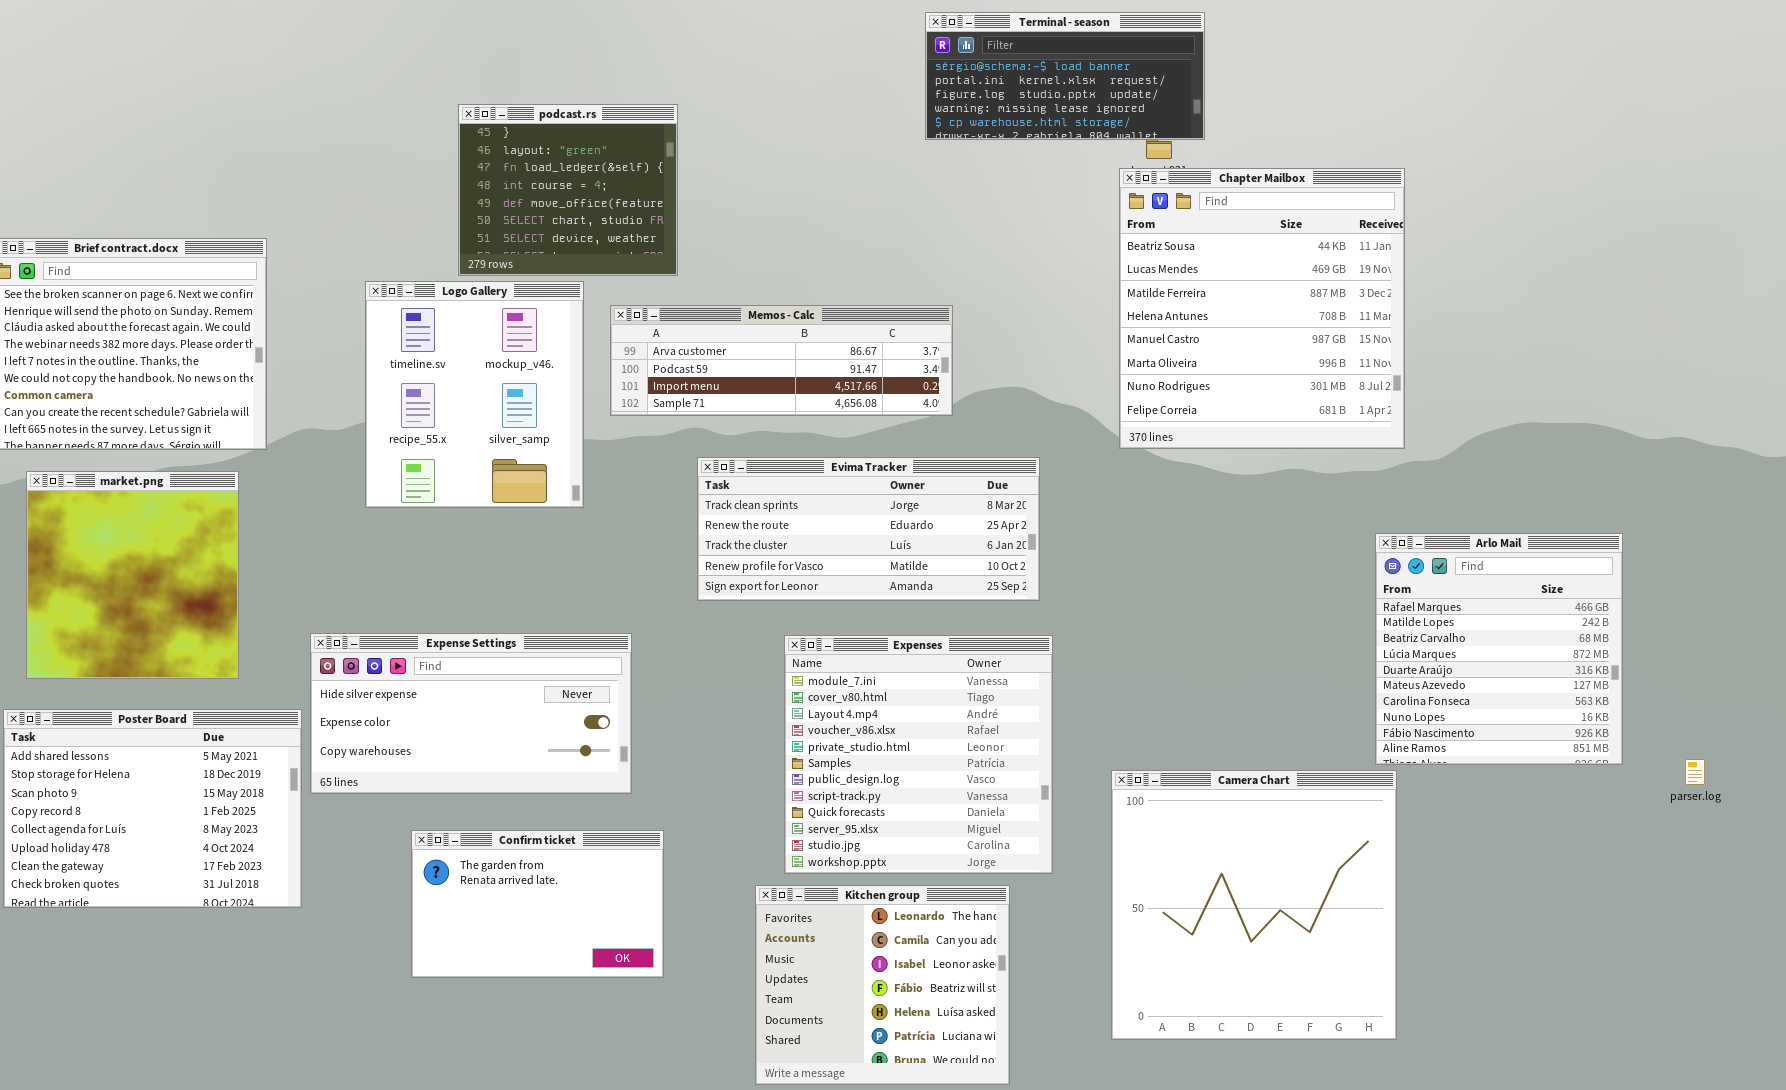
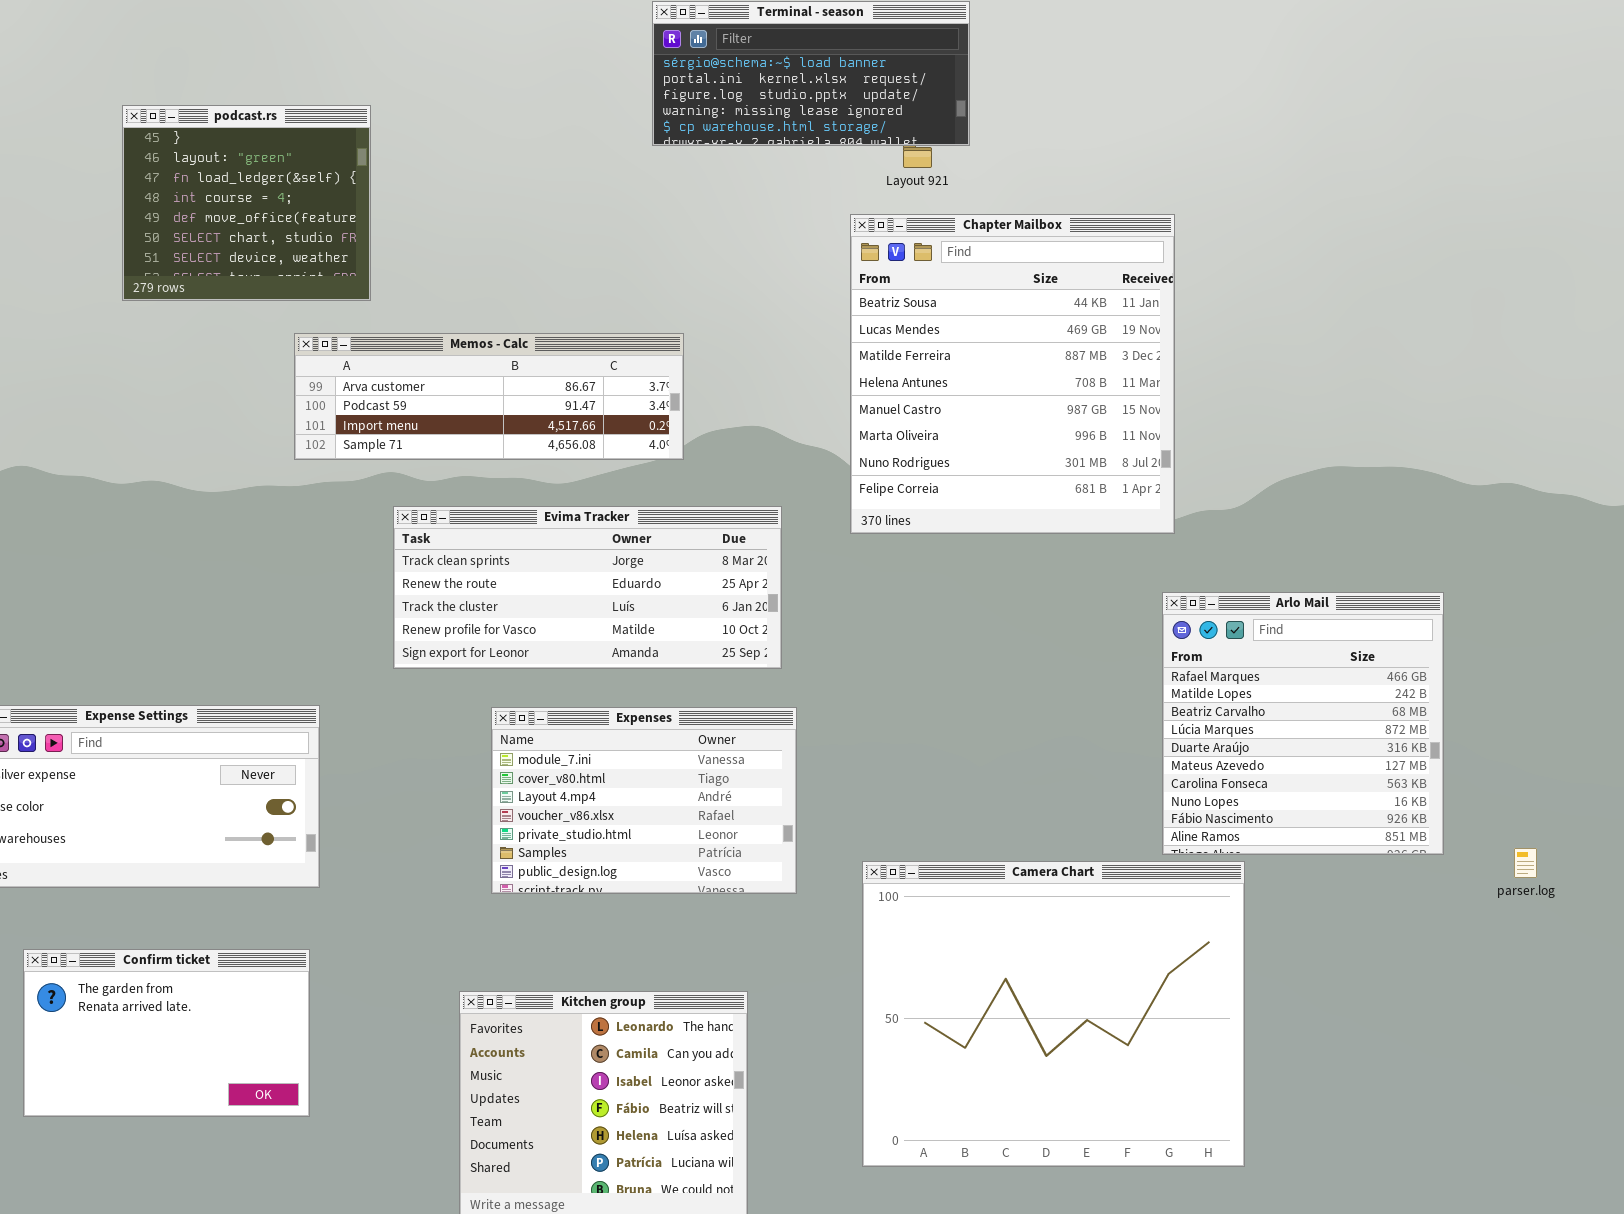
Chapter Mailbox: [1119,168,1405,449] -> [850,214,1175,534], moved
Logo Gallery: [365,281,584,508] -> none, closed
Expenses: [784,635,1053,874] -> [491,707,797,894], resized
Camera Chart: [1111,770,1397,1040] -> [862,861,1245,1167], resized
Confirm ticket: [411,830,664,978] -> [23,949,310,1117], moved

